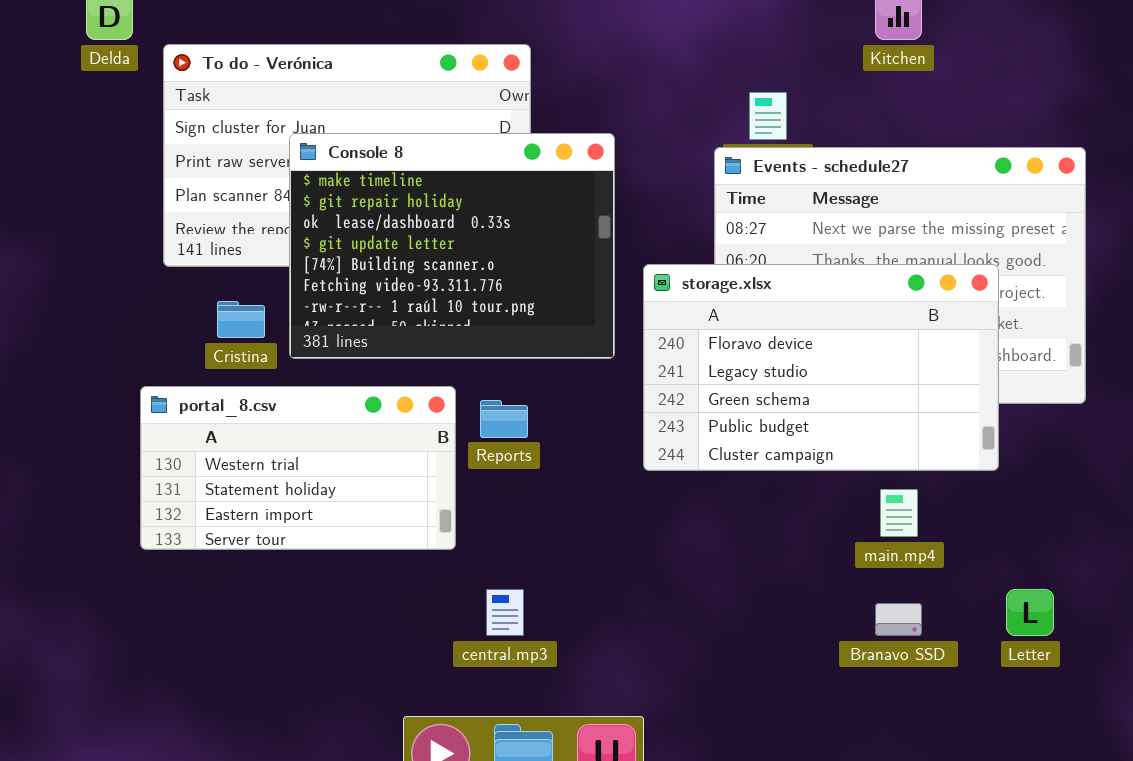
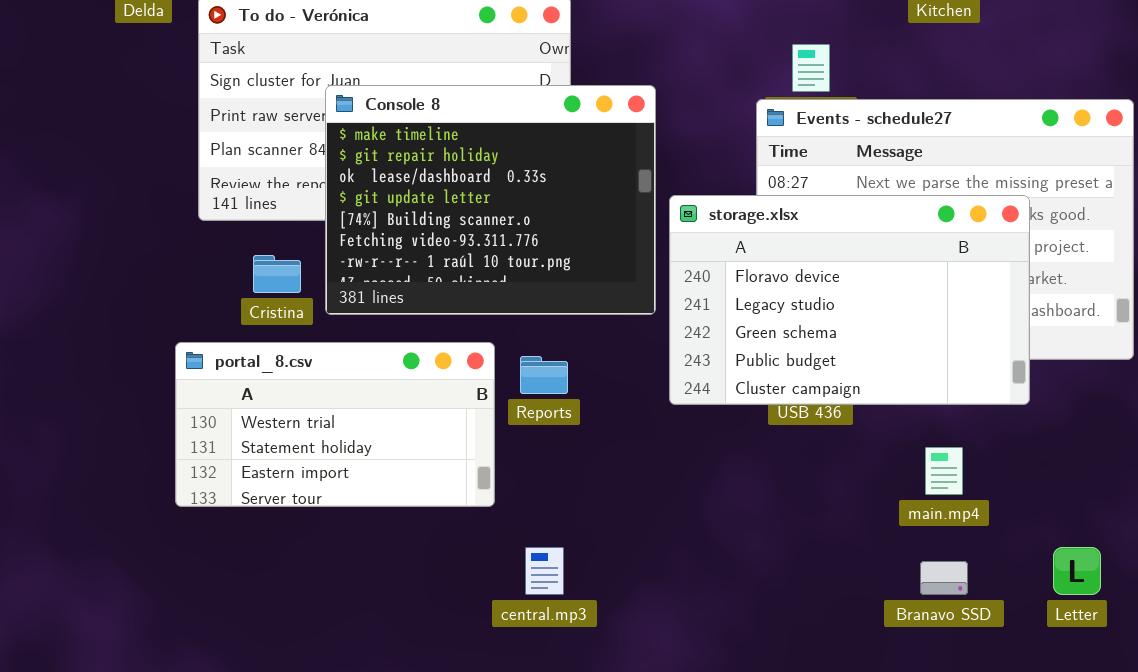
storage.xlsx: [643,264,999,471] -> [669,195,1030,405], moved

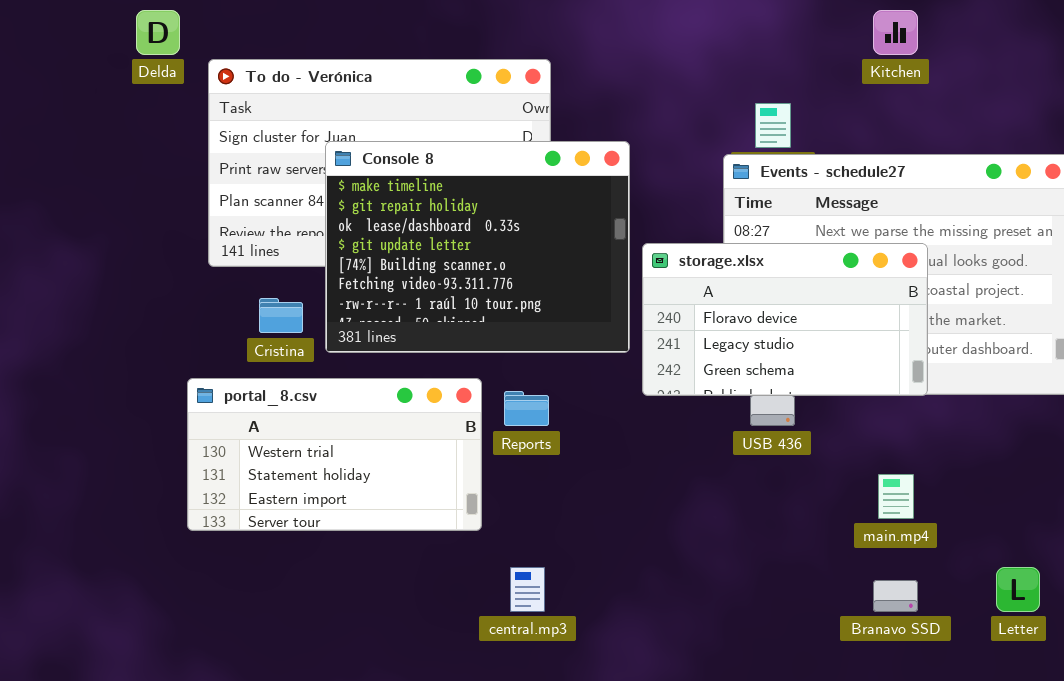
storage.xlsx: [669,195,1030,405] -> [642,243,928,396], resized

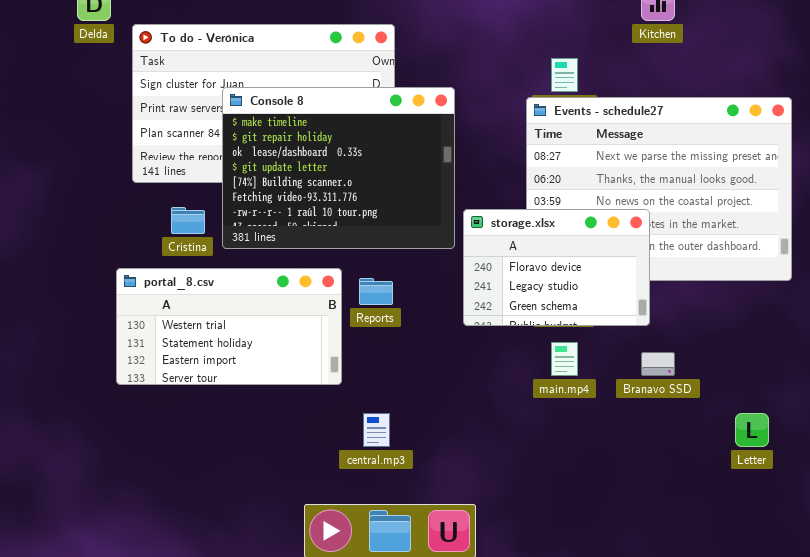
storage.xlsx: [642,243,928,396] -> [463,209,650,326], moved, resized
main.mp4: [878,474,914,519] -> [551,342,578,376], moved
Branavo SSD: [873,580,918,612] -> [641,352,675,376], moved

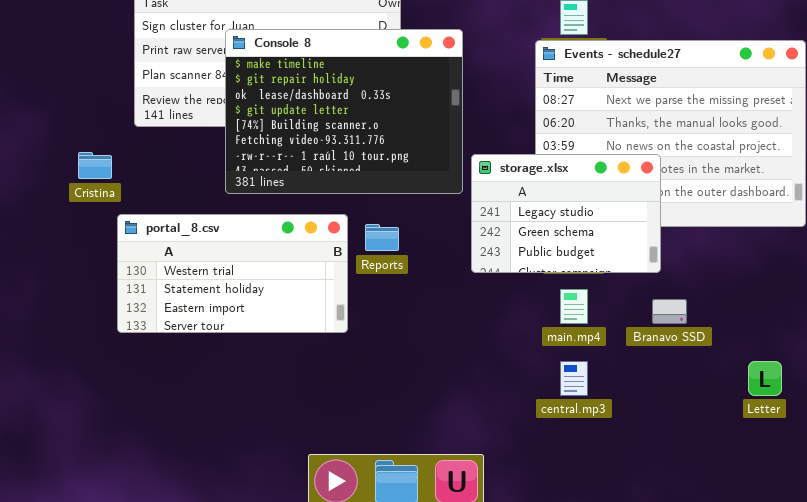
Cristina: [171,207,205,234] -> [78,152,112,179], moved
storage.xlsx: [463,209,650,326] -> [471,154,661,273], scrolled down 1 row
central.mp3: [363,413,390,447] -> [560,361,588,396], moved

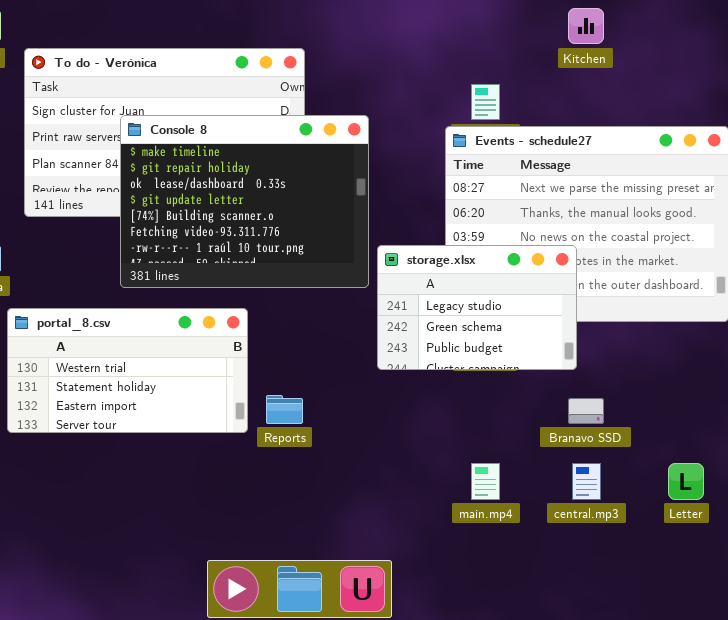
Reports: [365,224,399,251] -> [266,395,303,424], moved
main.mp4: [560,289,588,324] -> [471,463,500,500], moved
central.mp3: [560,361,588,396] -> [572,463,601,500], moved

